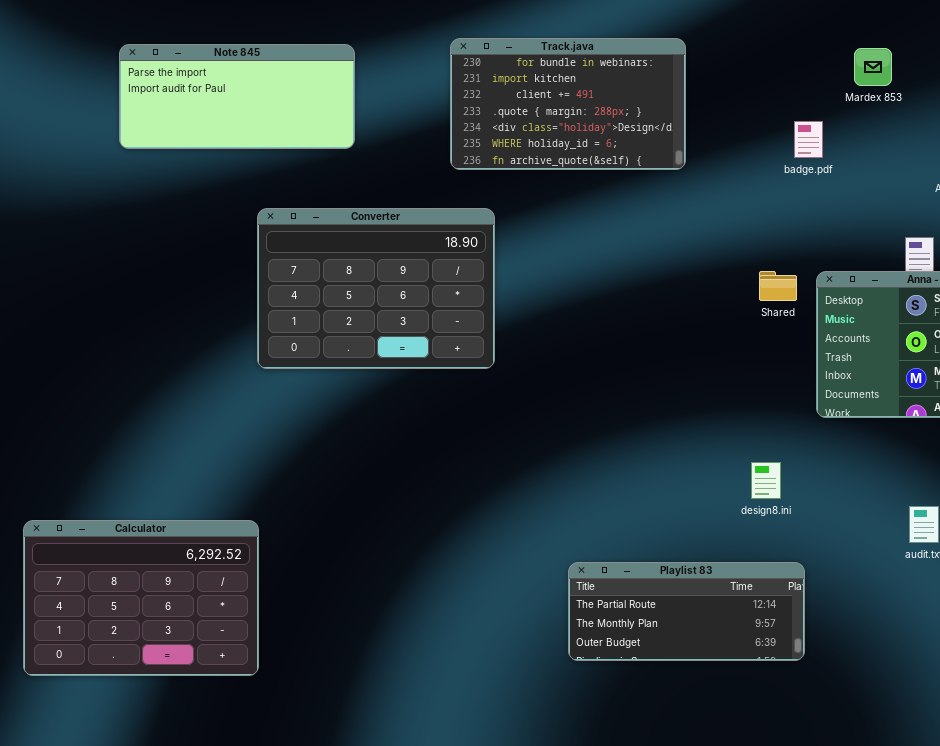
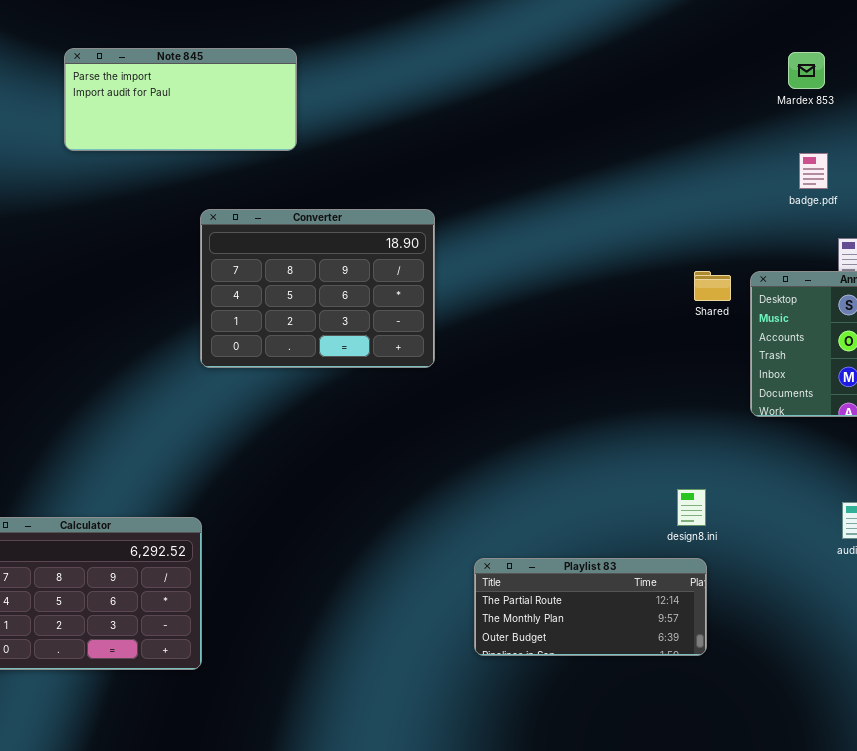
Track.java: [450,38,686,170] -> none, closed
badge.pdf: [794,121,823,158] -> [799,153,828,189], moved
design8.ini: [751,462,781,499] -> [677,489,706,526], moved
Playlist 83: [568,562,805,661] -> [474,558,707,656], moved

